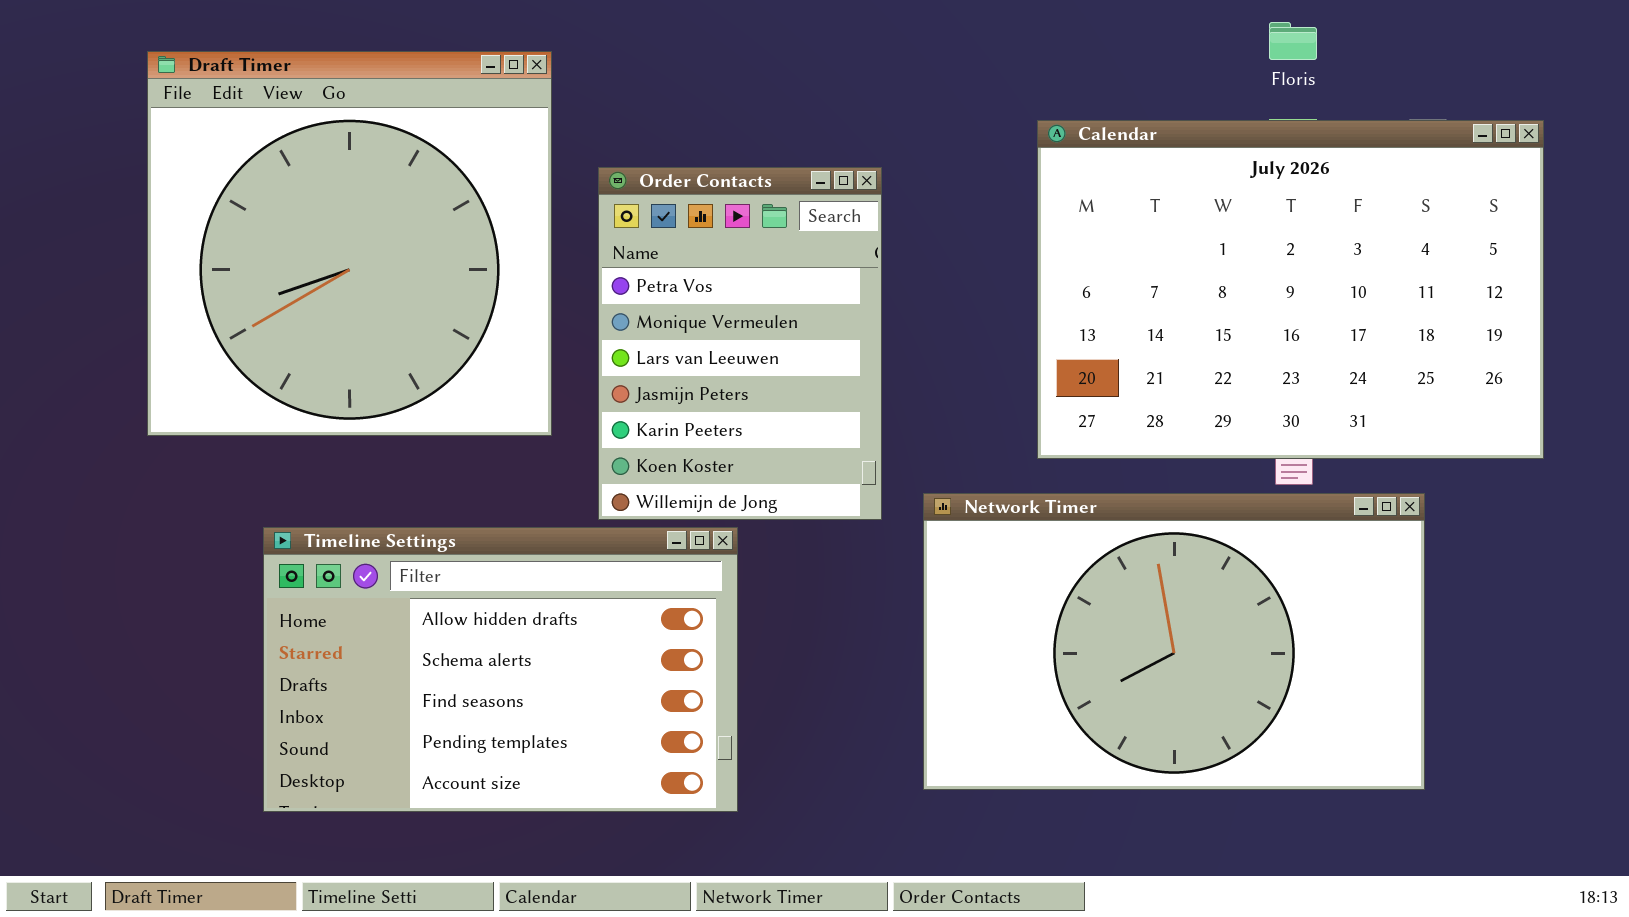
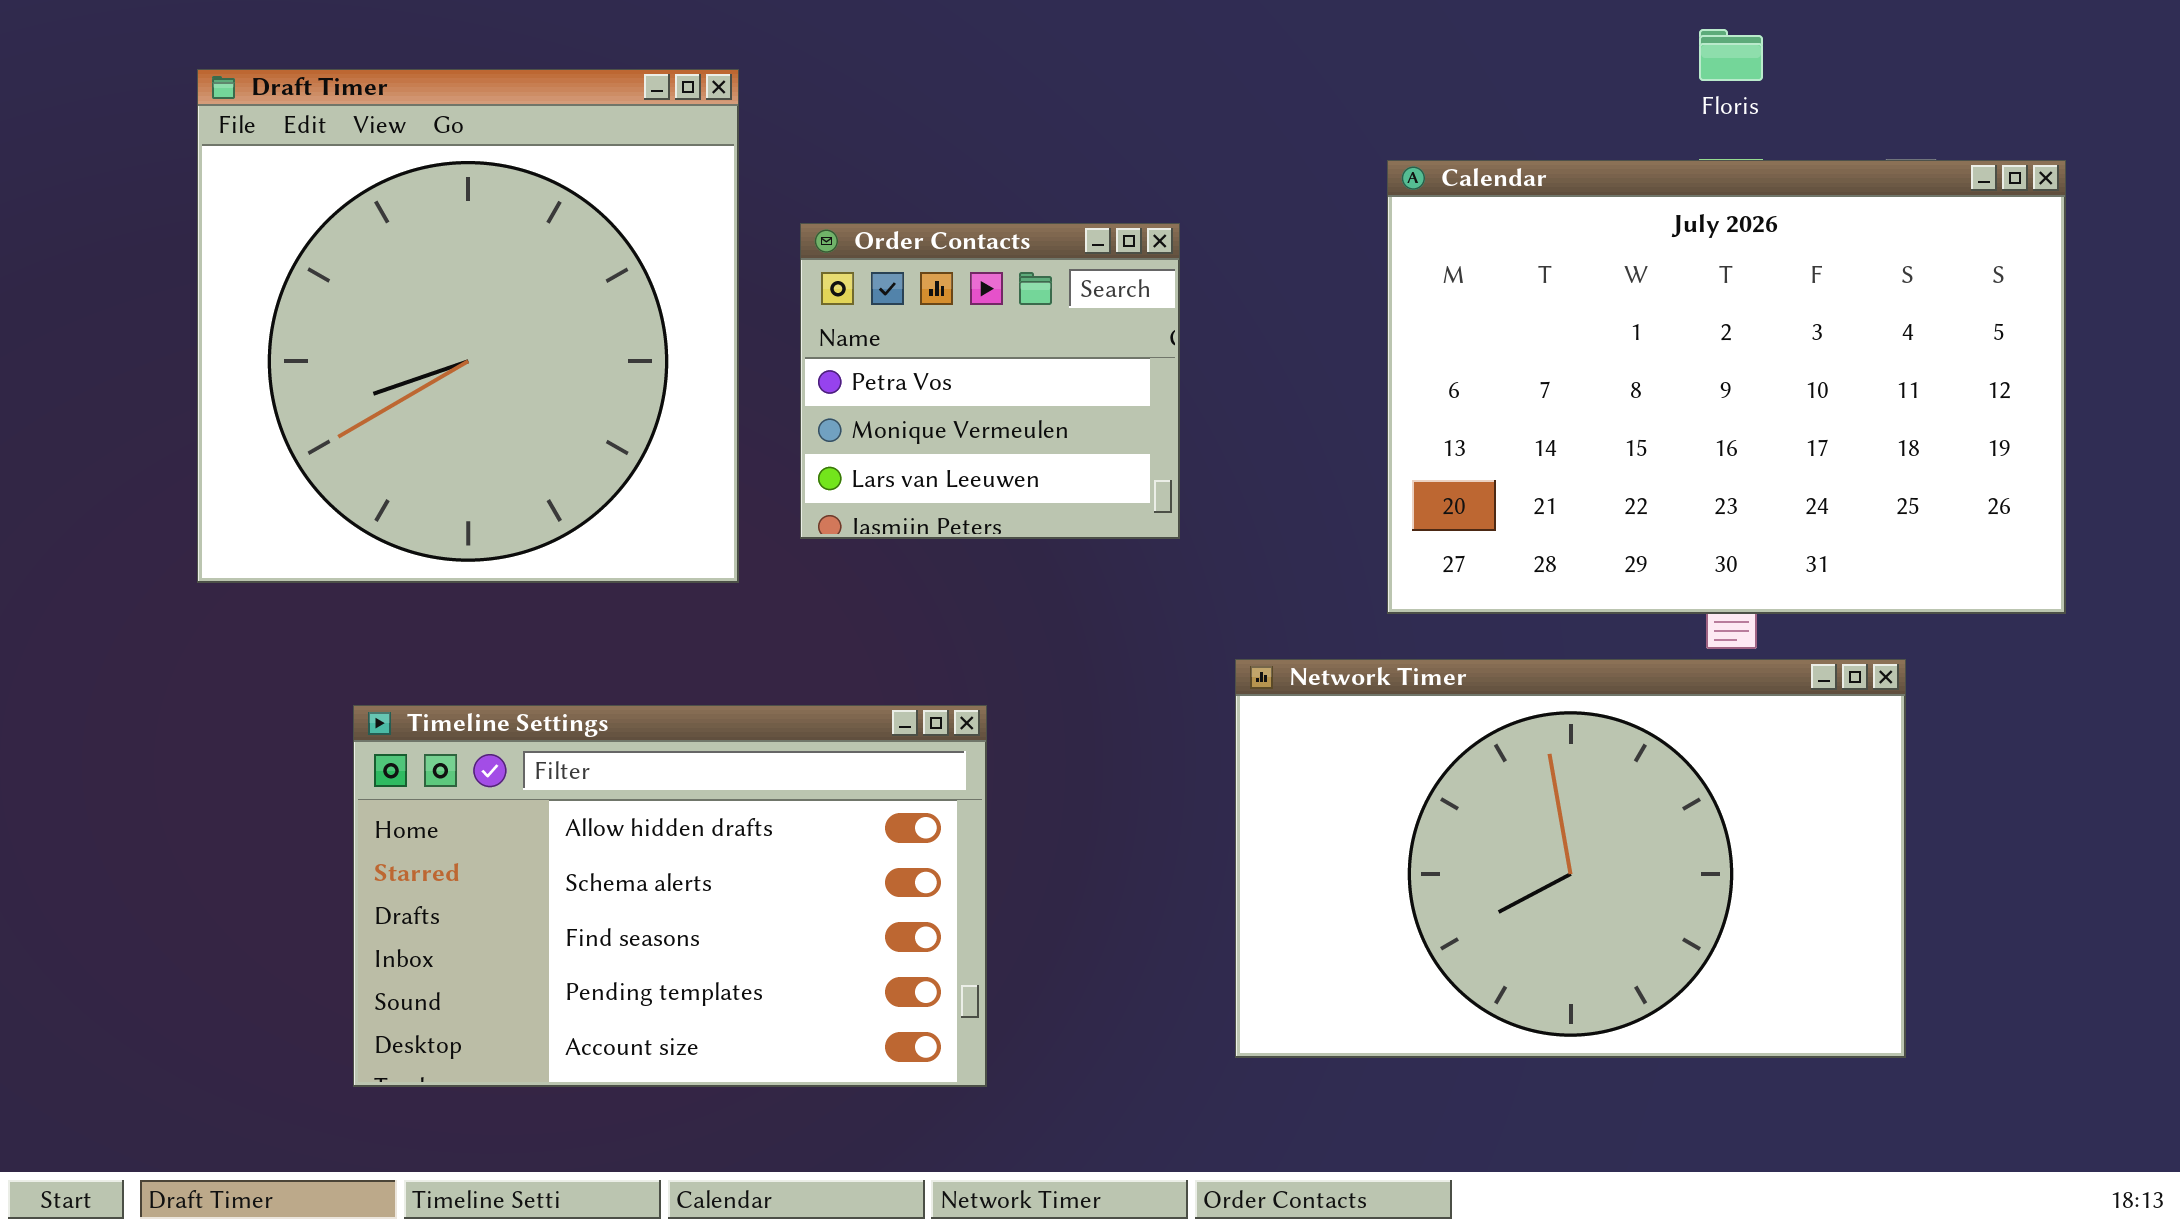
Order Contacts: [598,167,882,520] -> [800,223,1180,539], resized

